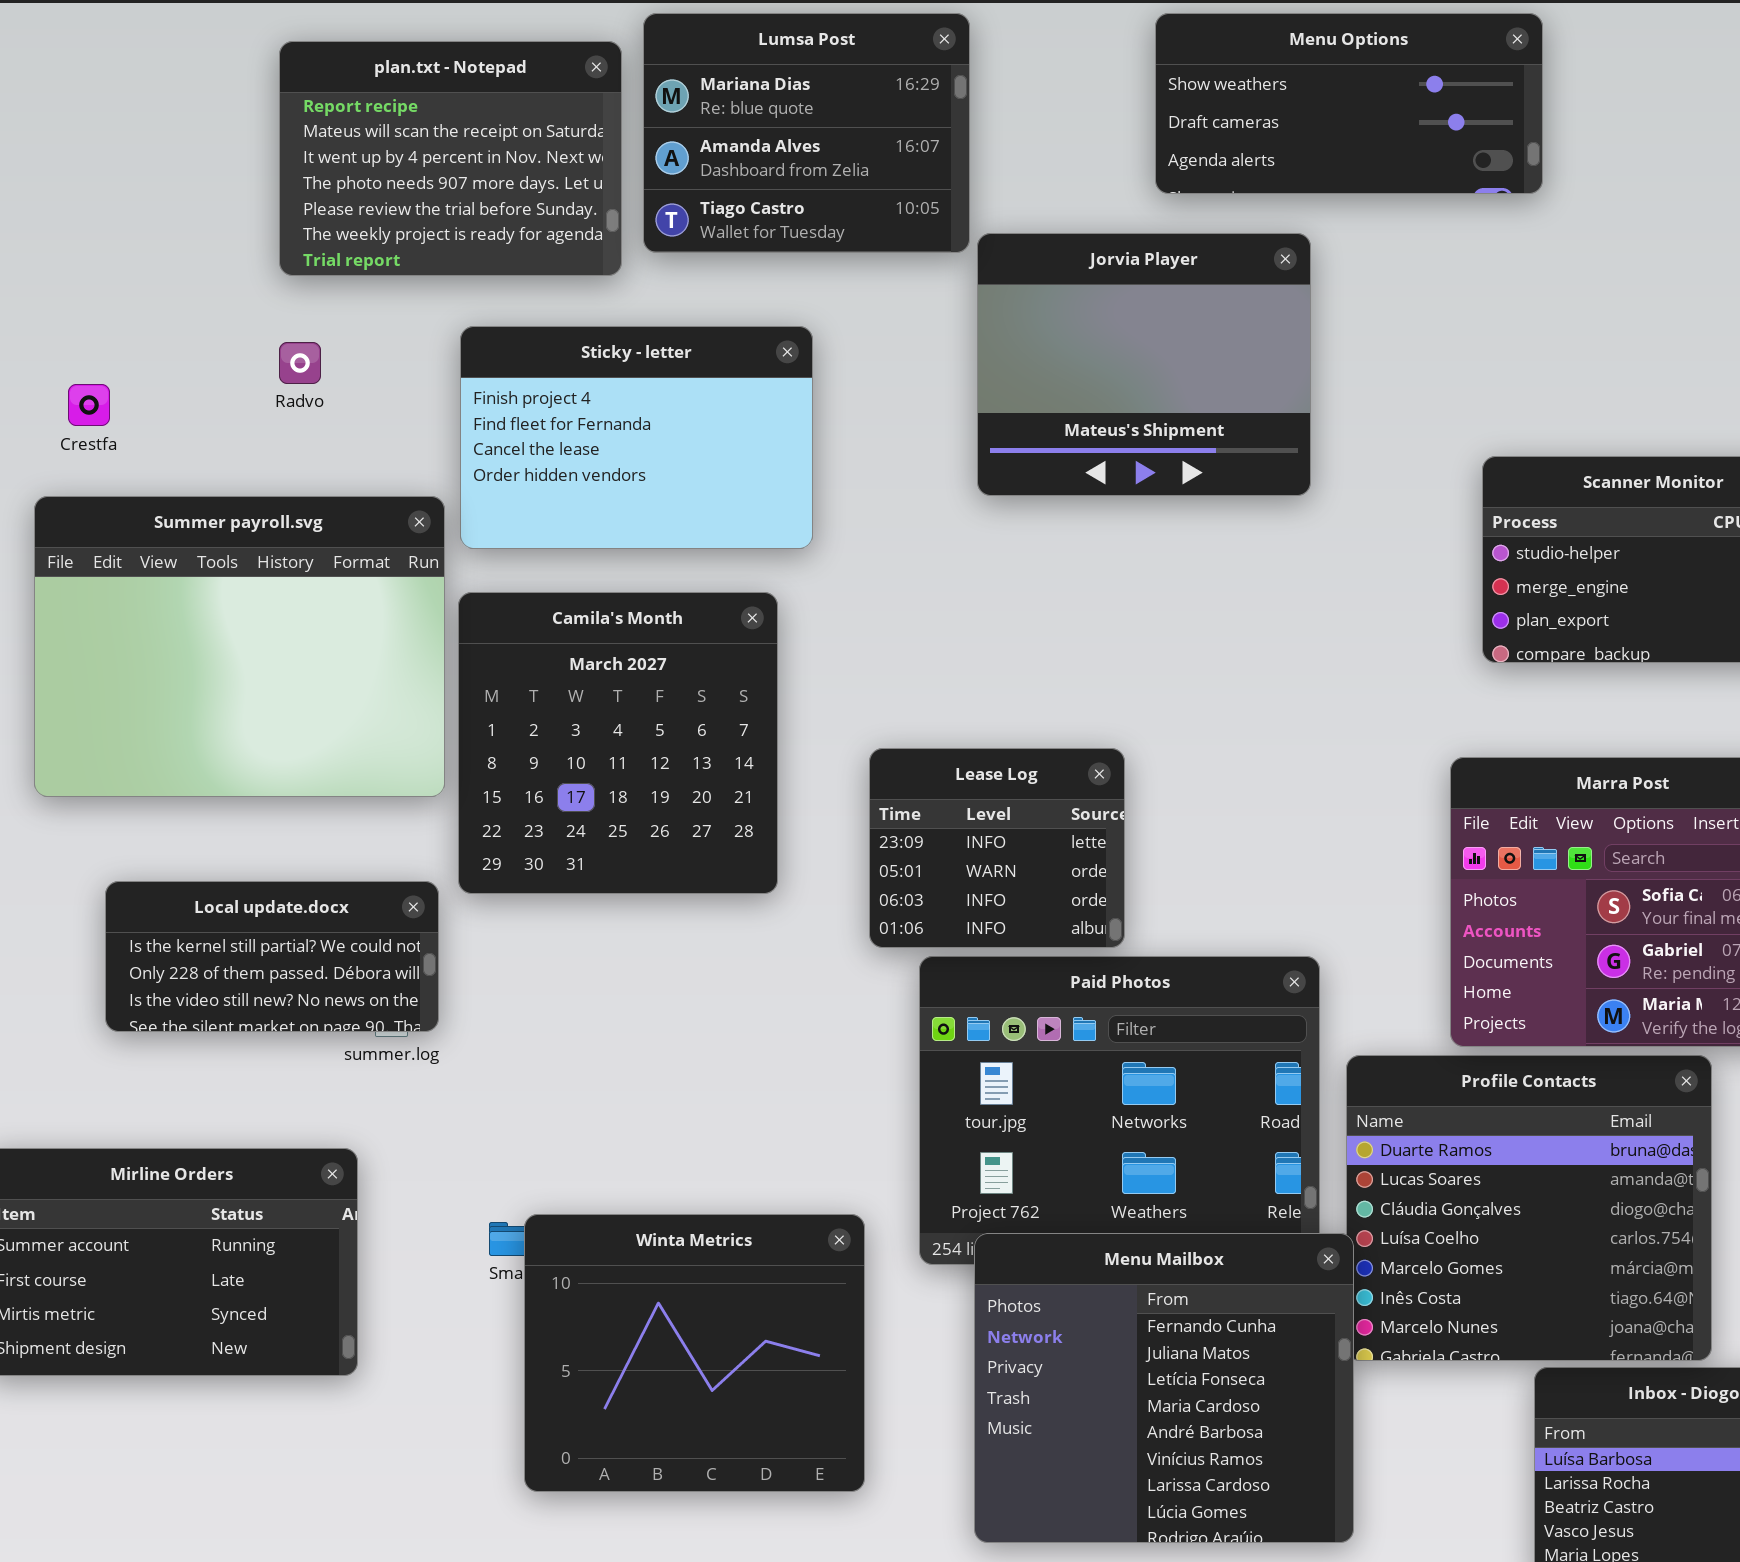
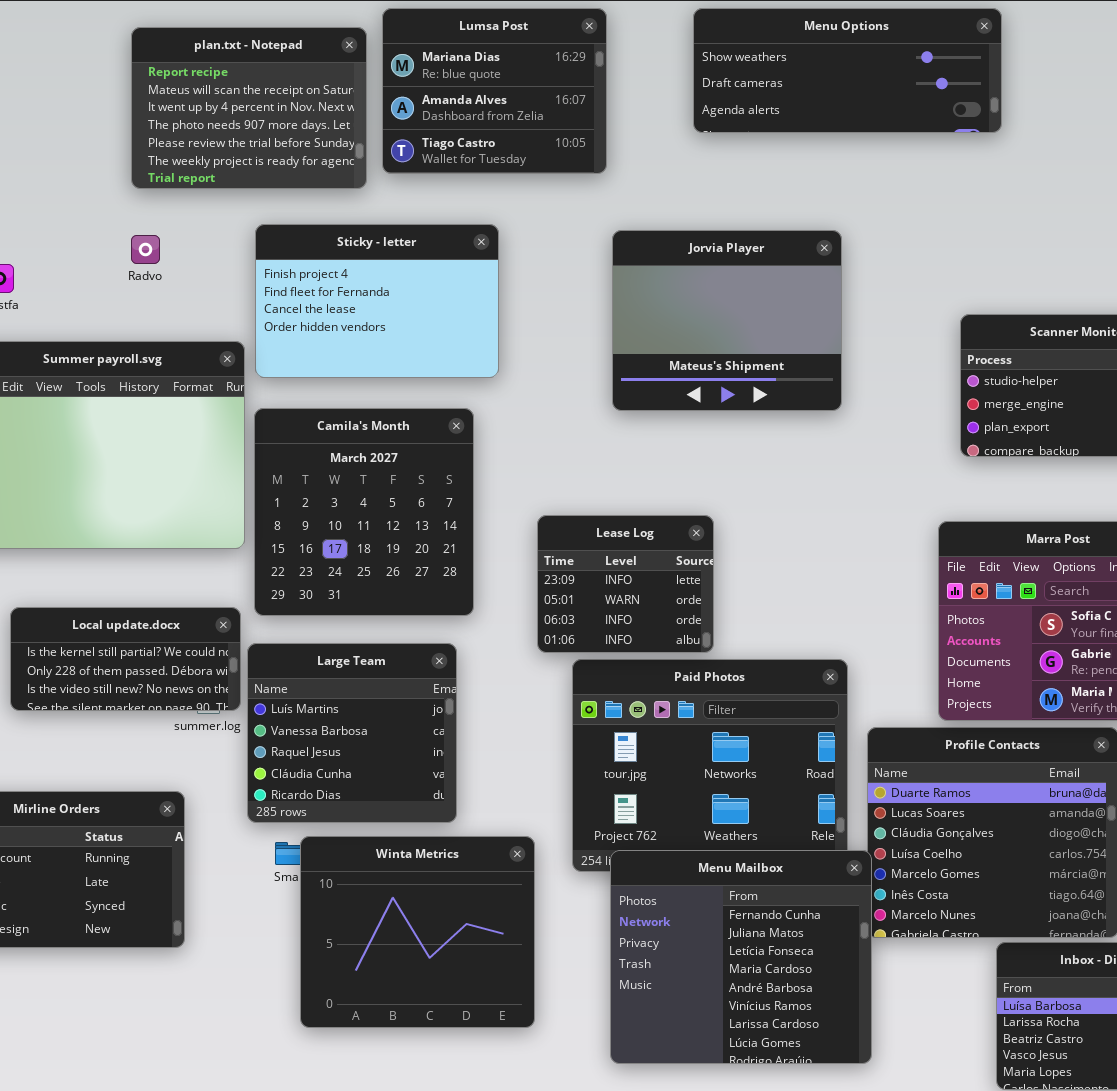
Menu Options: [1155,13,1543,194] -> [693,8,1002,133], resized
Jorvia Player: [977,233,1311,496] -> [612,230,842,411], moved
Large Team: none -> [247,643,457,823], opened

